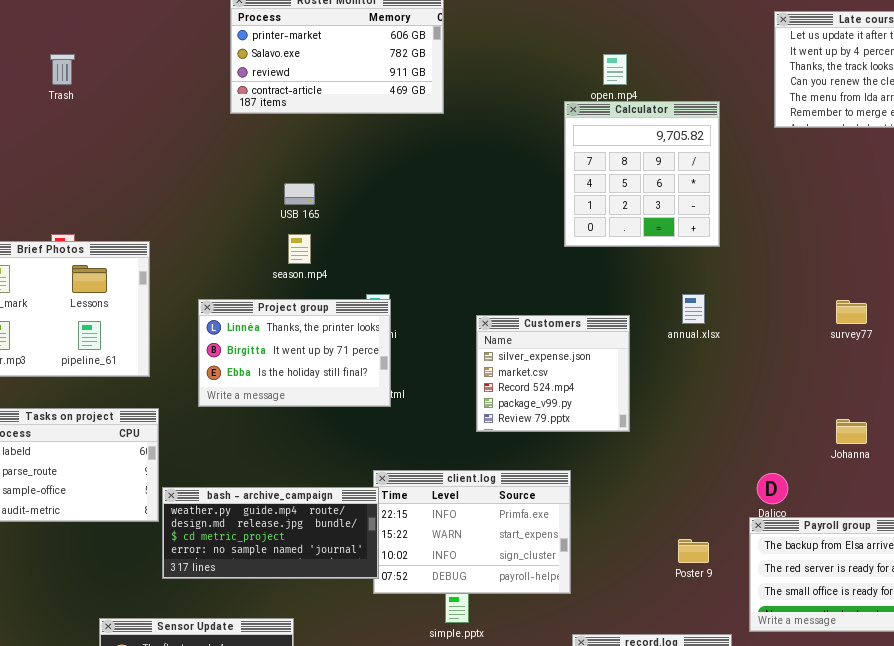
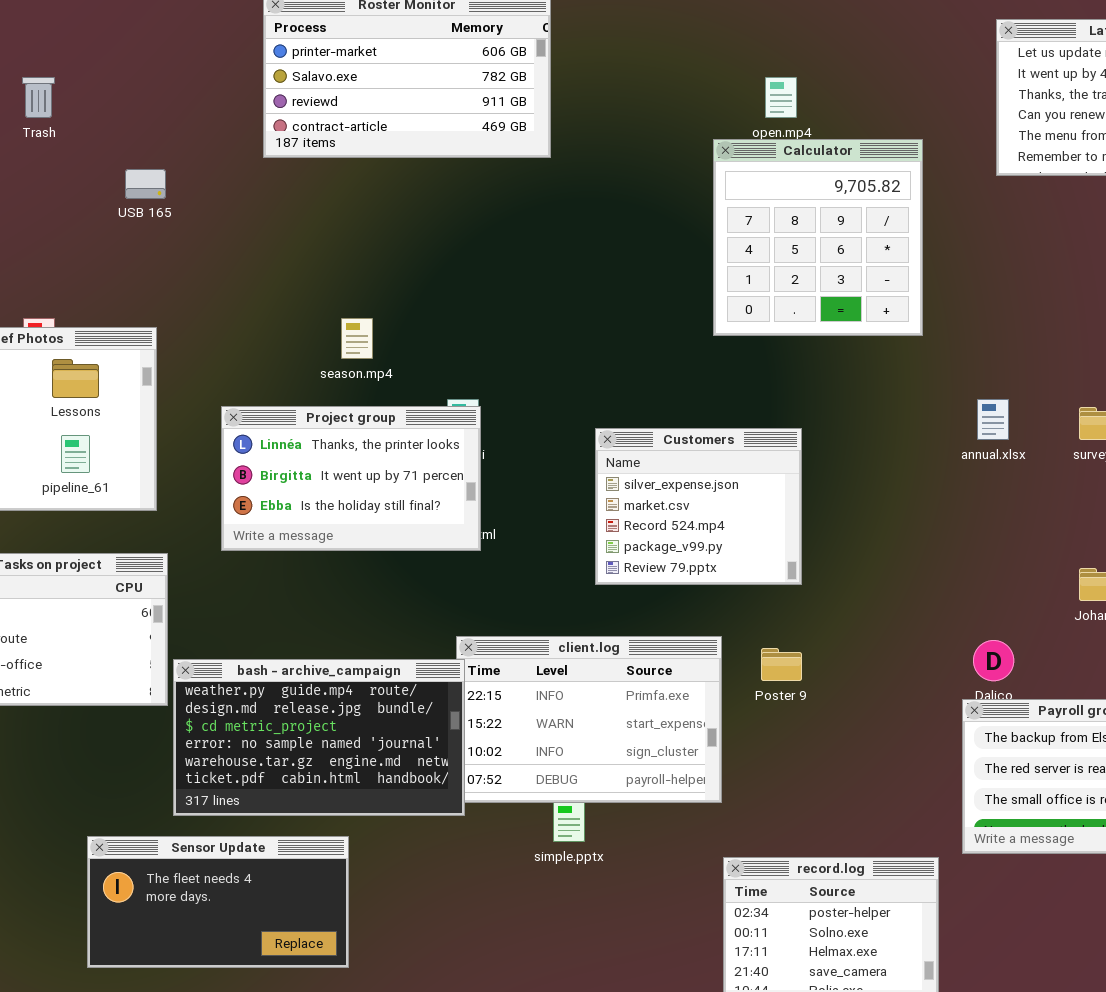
USB 165: [284,183,315,205] -> [125,169,166,199], moved
annual.xlsx: [682,294,705,324] -> [977,399,1009,440], moved
bash - archive_campaign: [162,487,379,579] -> [173,659,465,816], resized
Poster 9: [678,539,709,563] -> [761,648,802,681], moved

